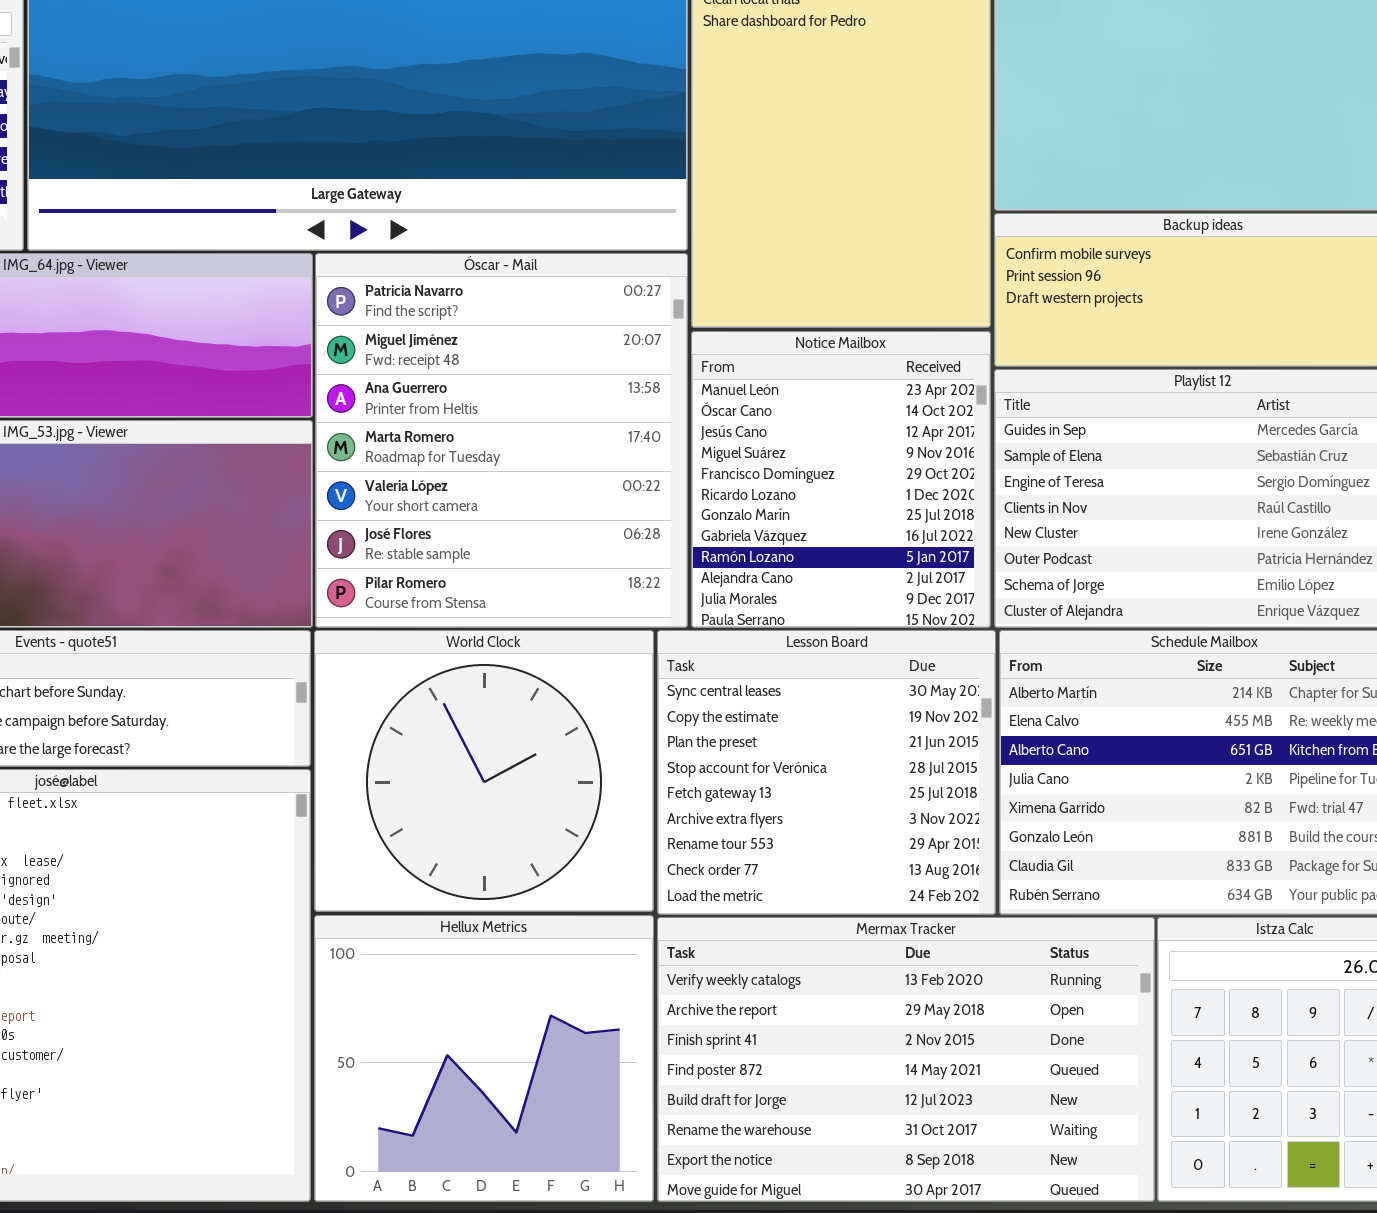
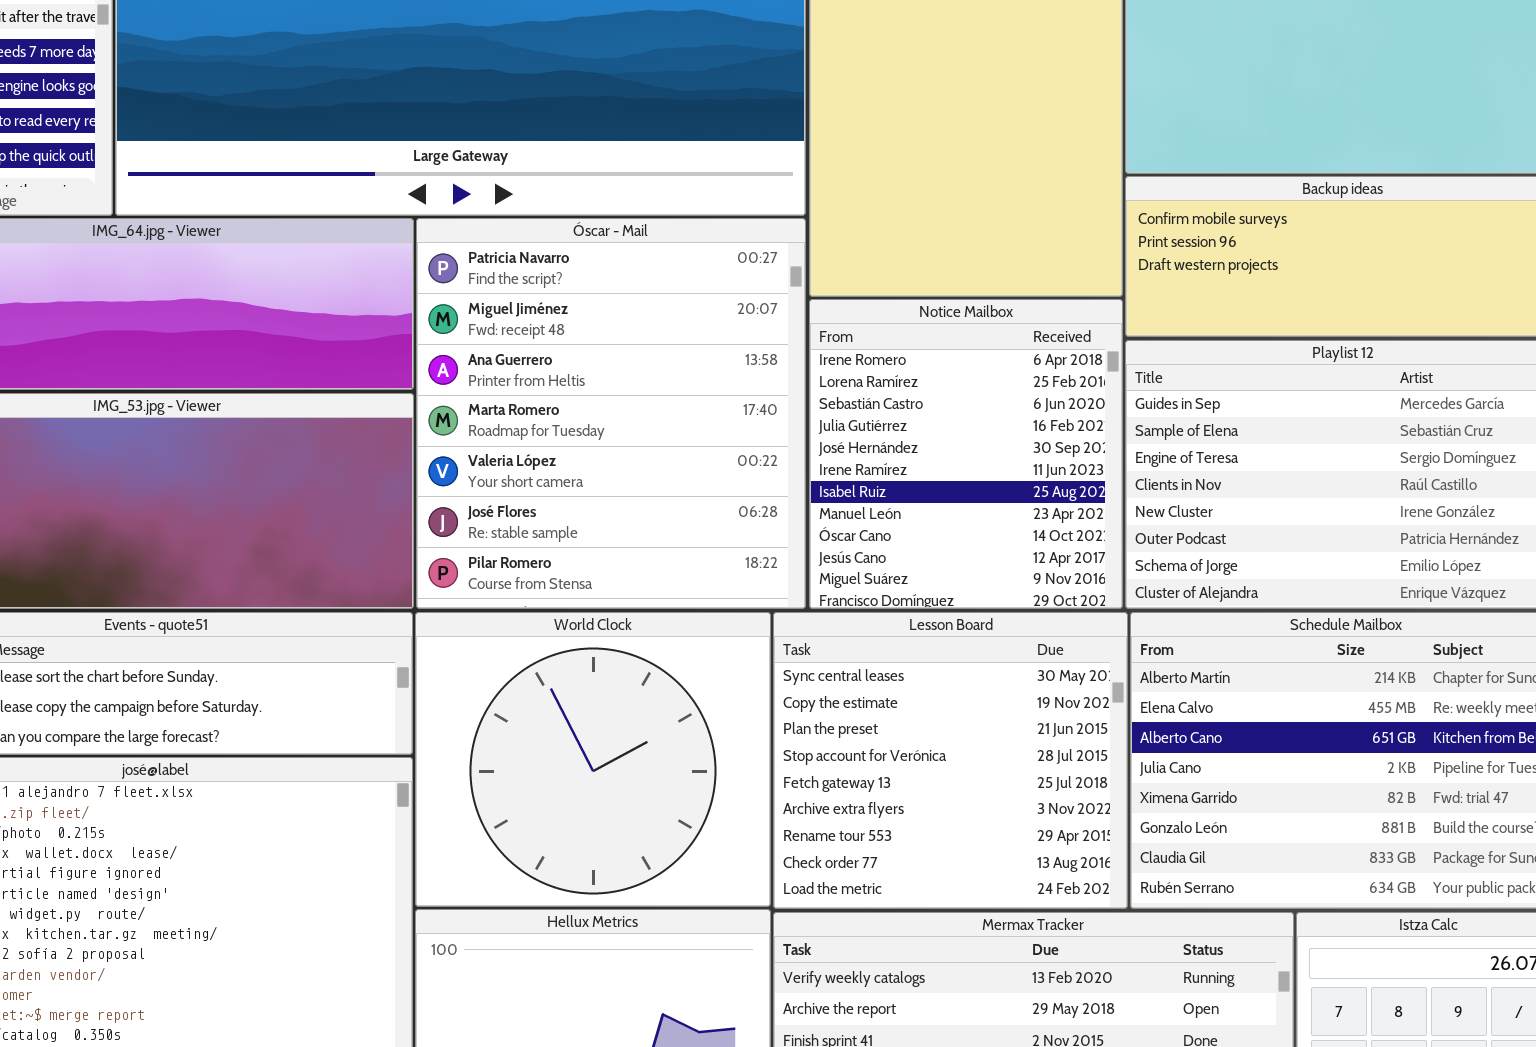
Notice Mailbox: [691,331,991,628] -> [809,299,1123,609], scrolled up 7 rows

